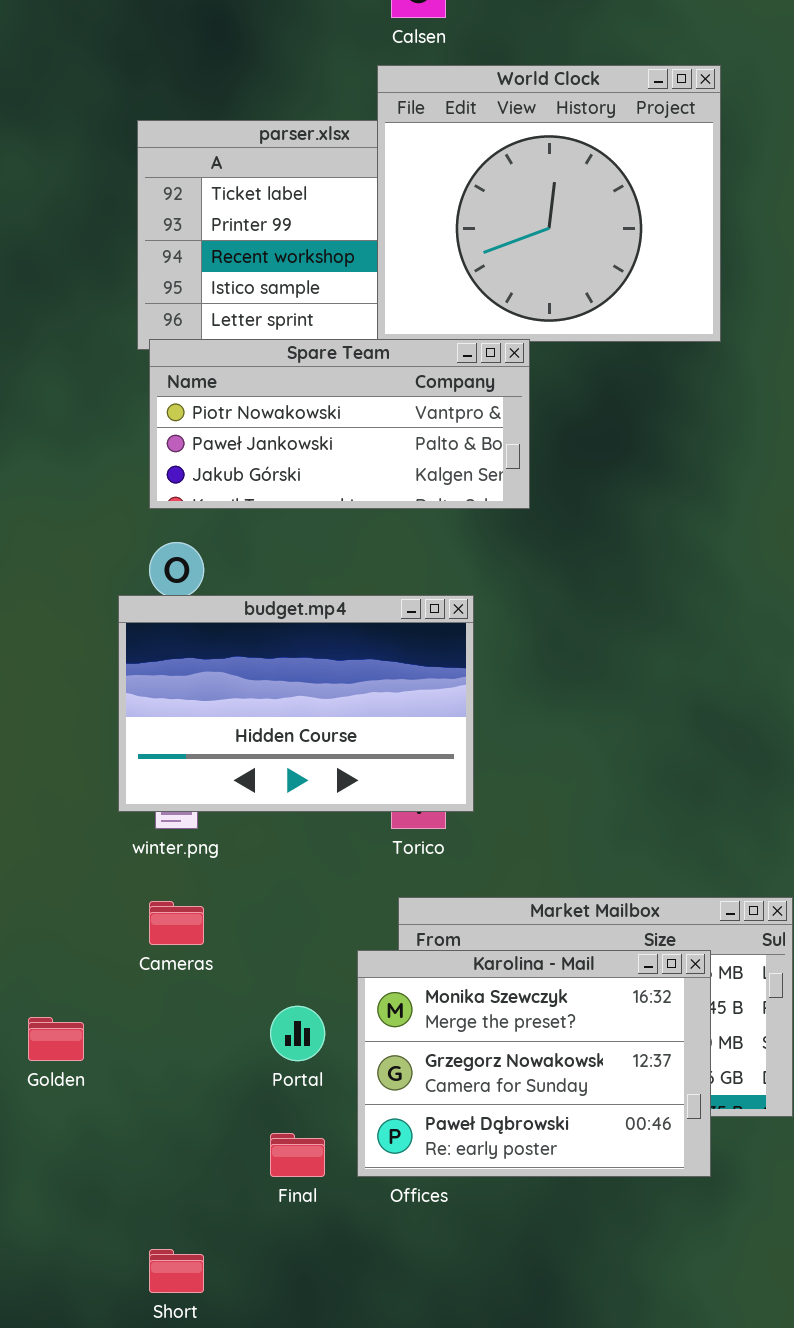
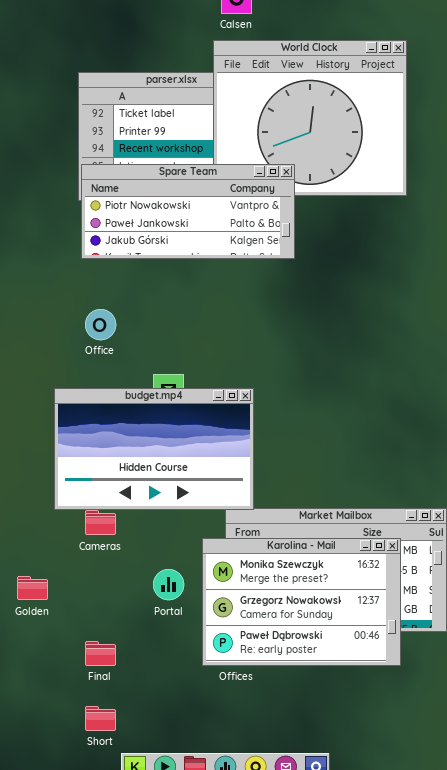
Spare Team: [149,339,530,509] -> [81,164,295,259], moved
budget.mp4: [118,595,474,812] -> [54,388,254,510], moved
Final: [270,1133,325,1177] -> [85,641,116,666], moved

